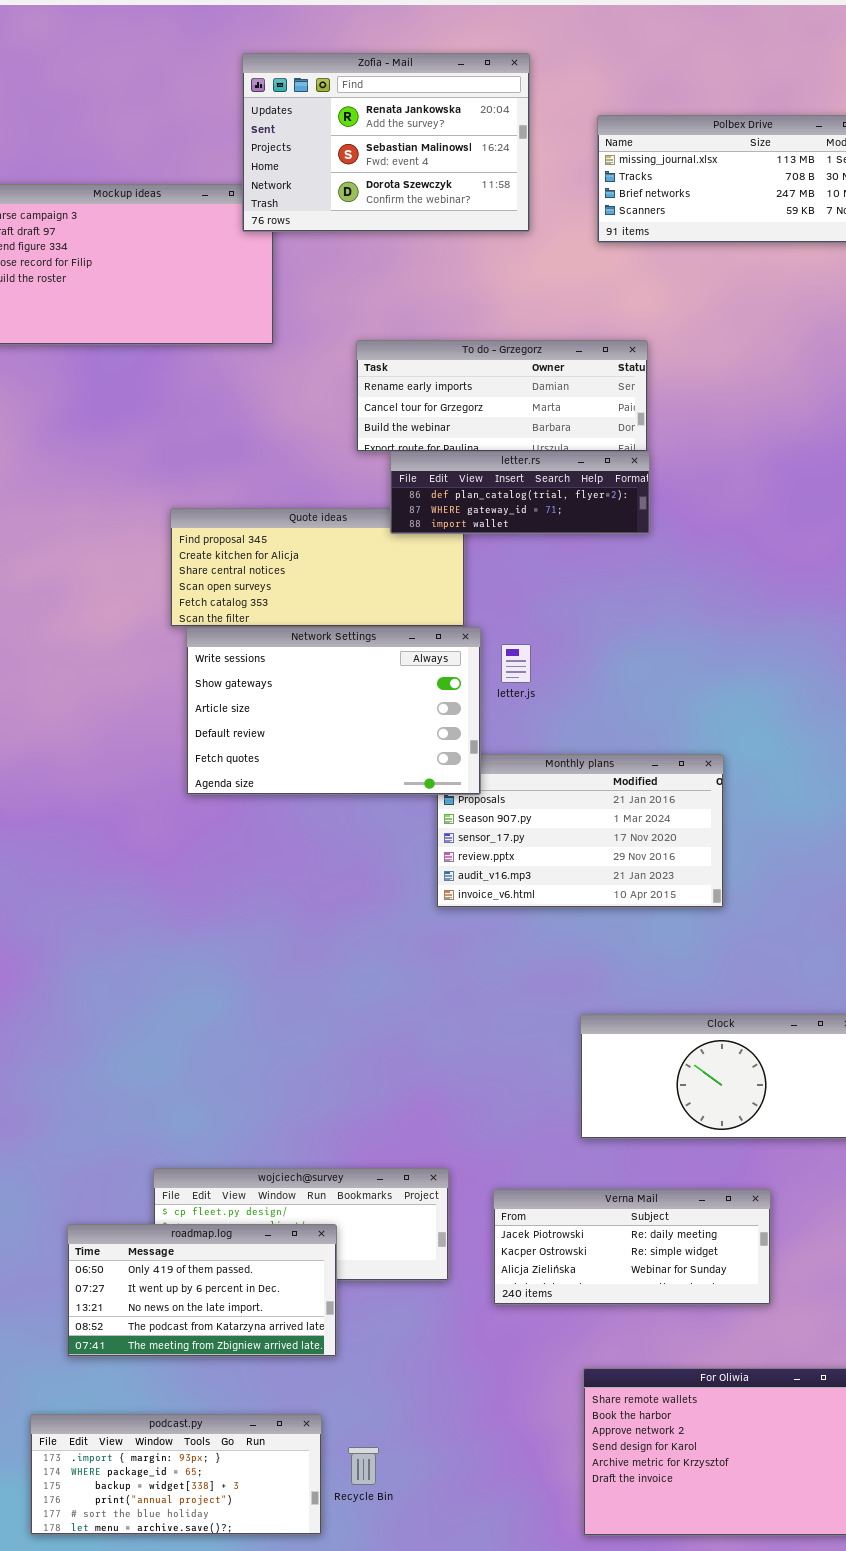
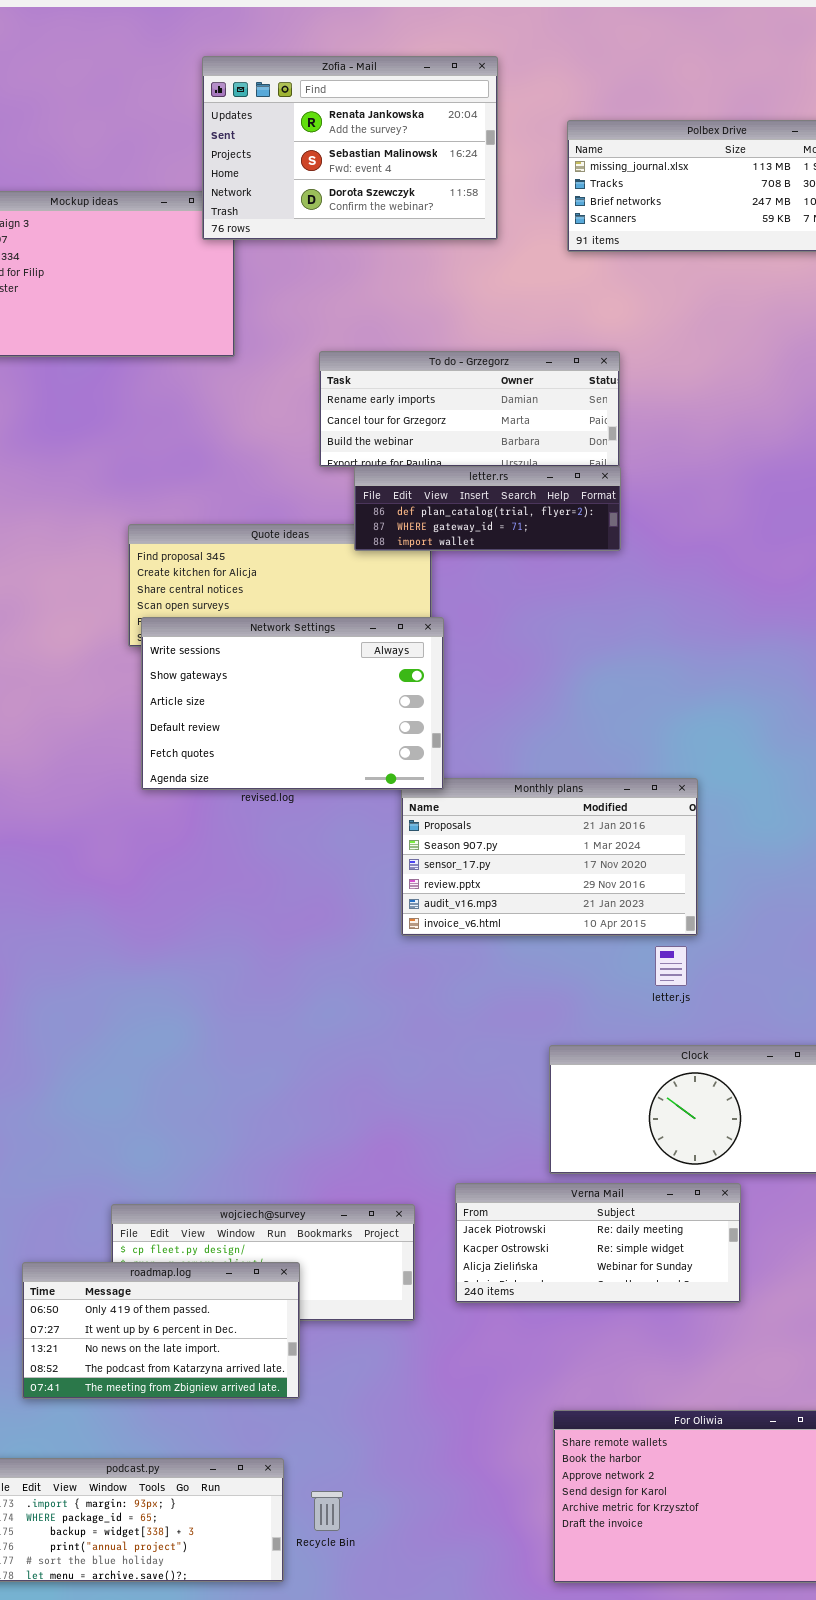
Network Settings: [186,627,481,795] -> [141,617,444,790], moved
letter.js: [501,644,531,683] -> [655,946,687,986], moved
Verna Mail: [493,1189,771,1305] -> [455,1183,741,1303], moved

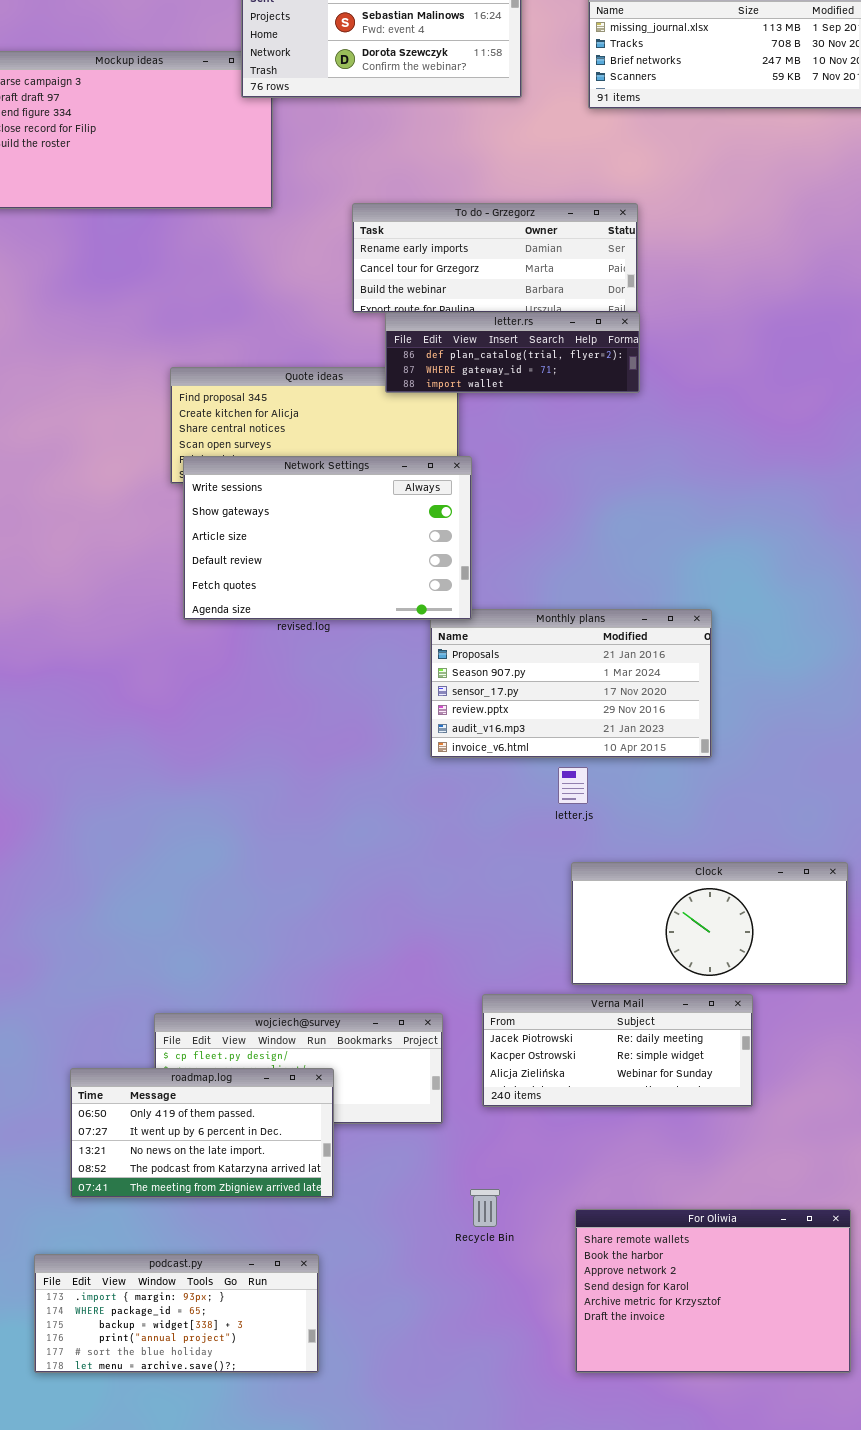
letter.js: [655,946,687,986] -> [558,767,588,804], moved
Recycle Bin: [311,1491,343,1531] -> [470,1189,500,1227], moved

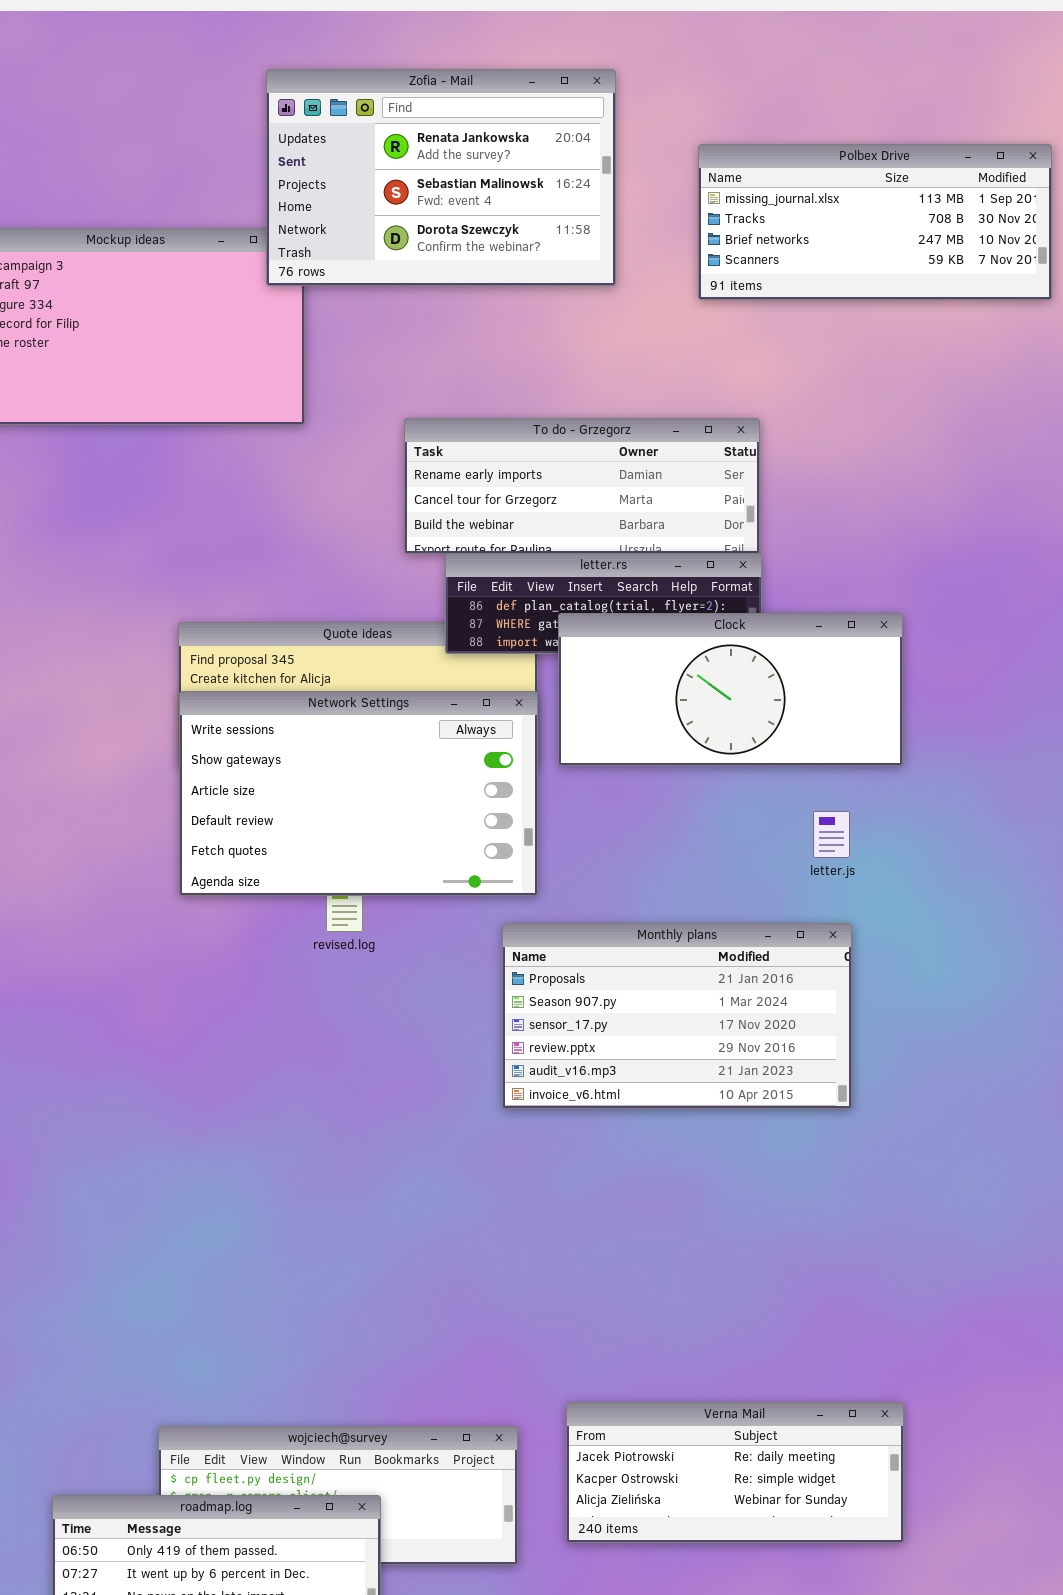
Network Settings: [183,456,472,620] -> [179,691,538,896], moved
letter.js: [558,767,588,804] -> [813,811,850,858], moved
Clock: [571,862,848,985] -> [558,613,903,766], moved

